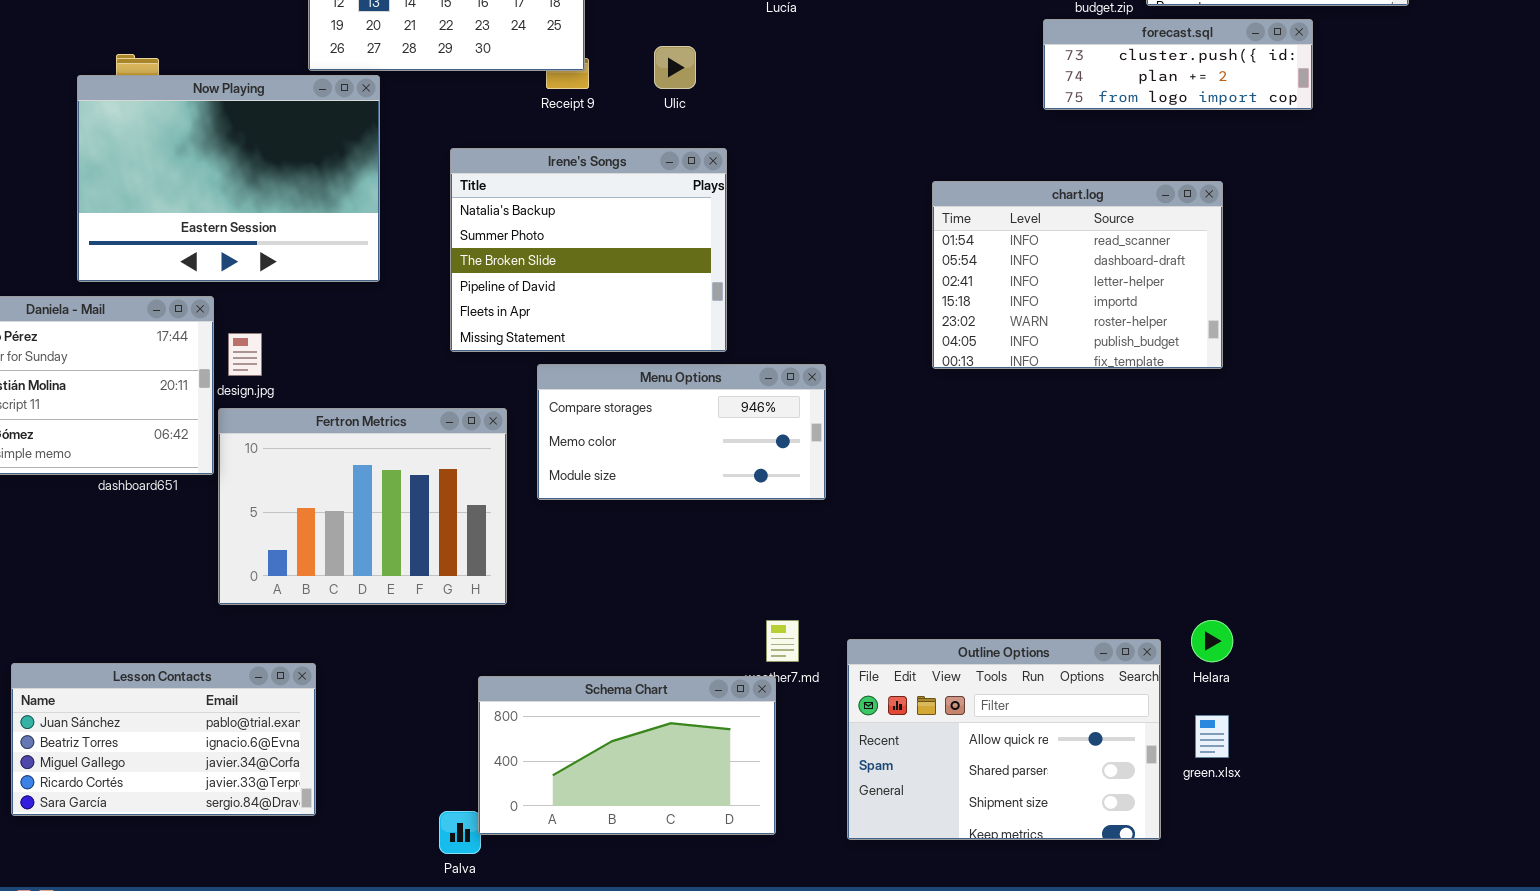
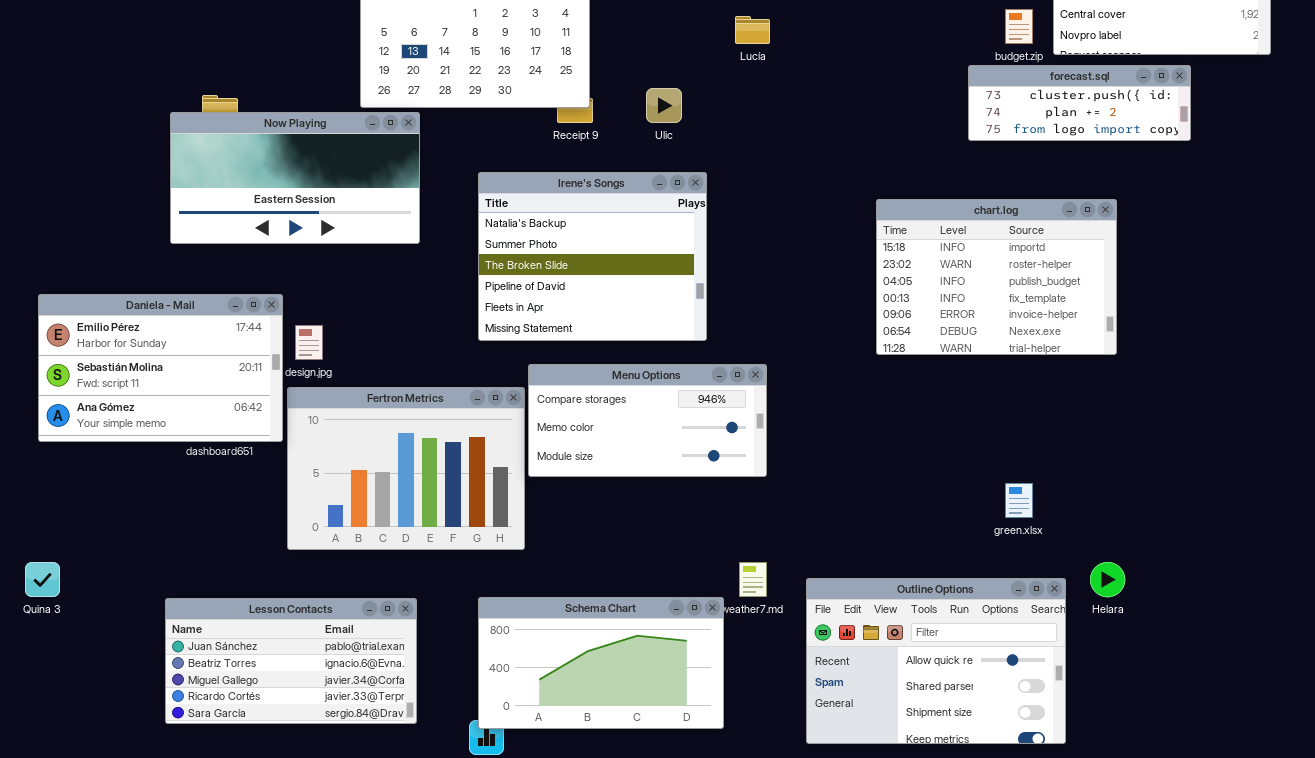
Now Playing: [77,75,380,282] -> [170,112,420,244], resized
chart.log: [932,181,1223,369] -> [876,199,1117,355], scrolled down 3 rows
Menu Options: [537,364,826,500] -> [528,364,767,477], moved
Lesson Contacts: [11,663,316,816] -> [165,598,417,724], moved
Schema Chart: [478,676,776,835] -> [478,597,724,729], moved
green.xlsx: [1195,715,1229,758] -> [1005,483,1033,518], moved

